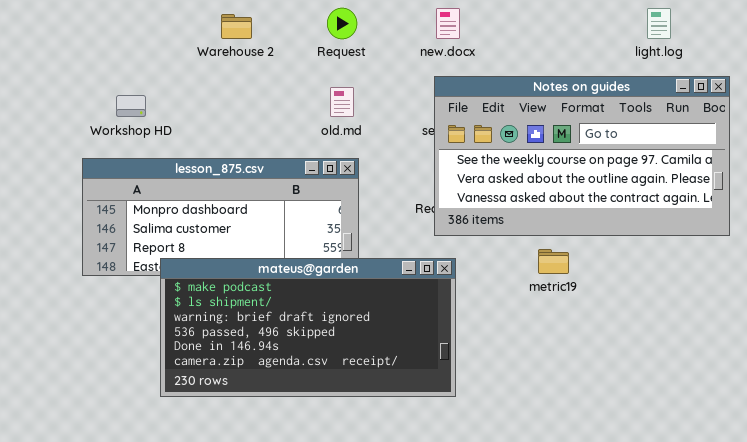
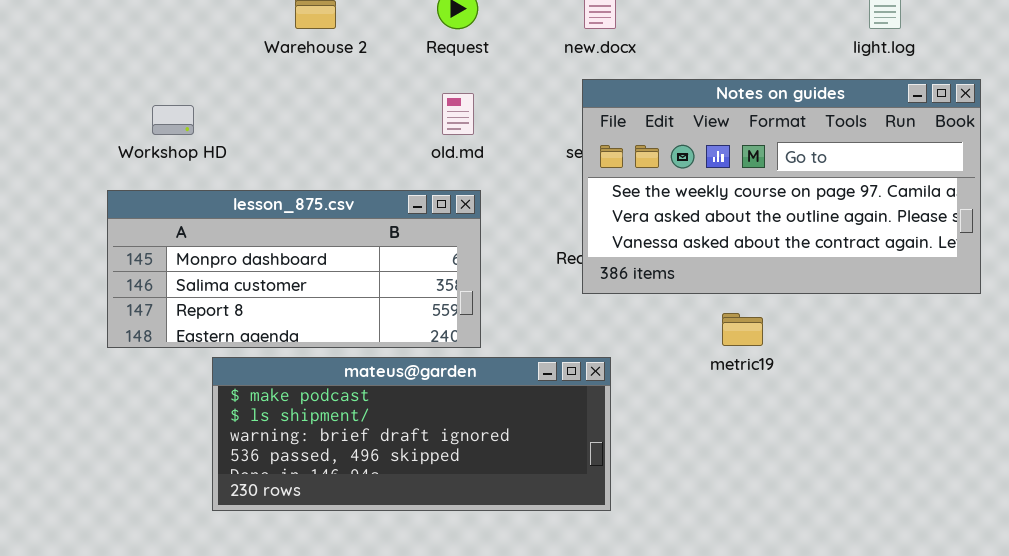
mateus@garden: [160,258,456,397] -> [212,357,611,511], resized

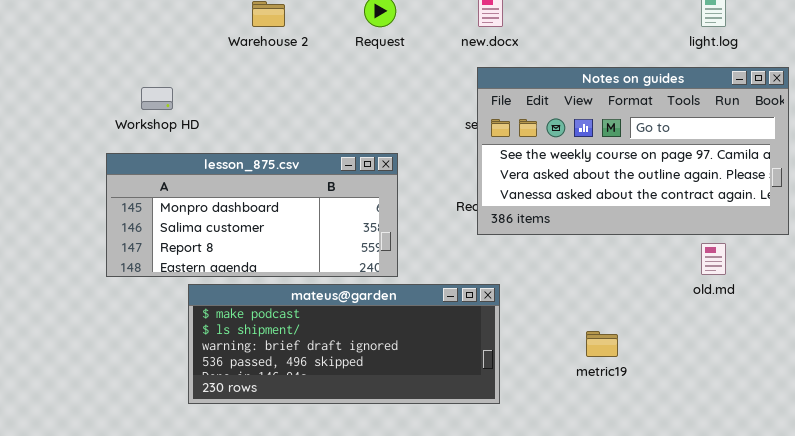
old.md: [442,93,474,135] -> [701,243,726,275], moved
metric19: [722,313,763,346] -> [586,331,618,357], moved

